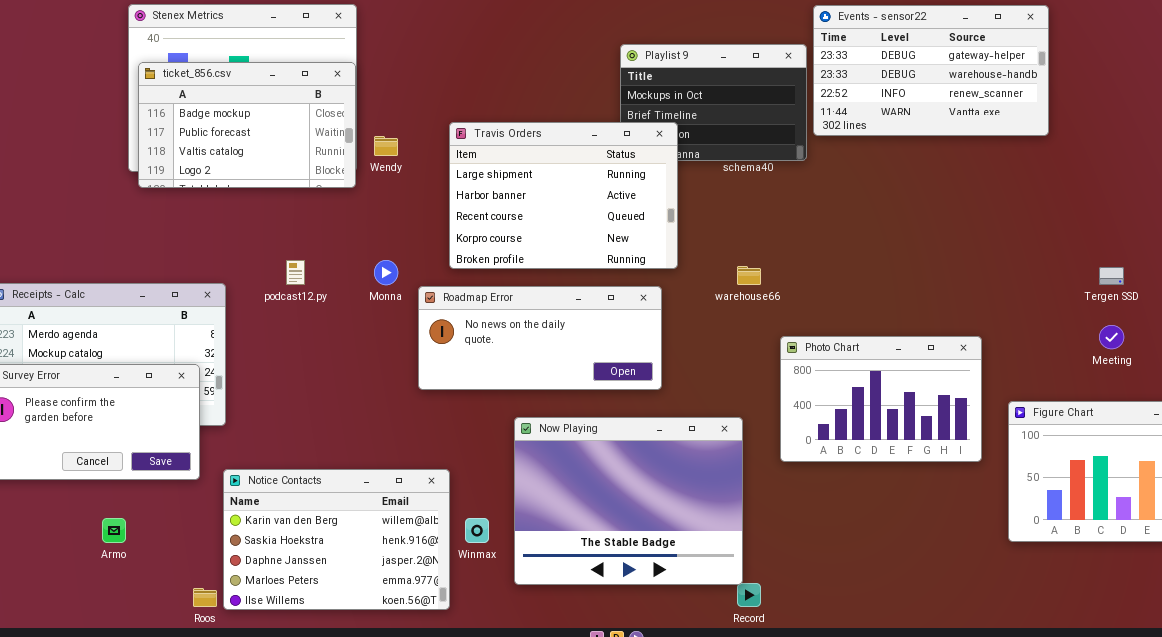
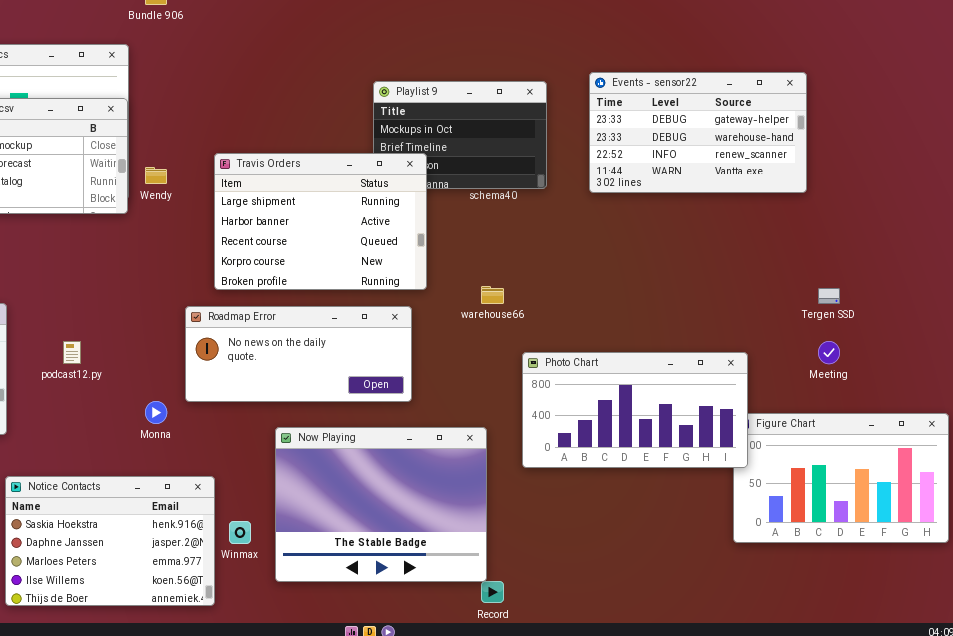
Events - sensor22: [813,5,1049,136] -> [589,72,807,193], moved
podcast12.py: [286,260,305,285] -> [63,341,81,364], moved
Monna: [374,260,398,285] -> [145,401,167,424], moved
Photo Chart: [780,336,982,462] -> [522,352,748,468], resized
Notice Contacts: [223,469,450,610] -> [5,476,215,606], scrolled down 1 row

